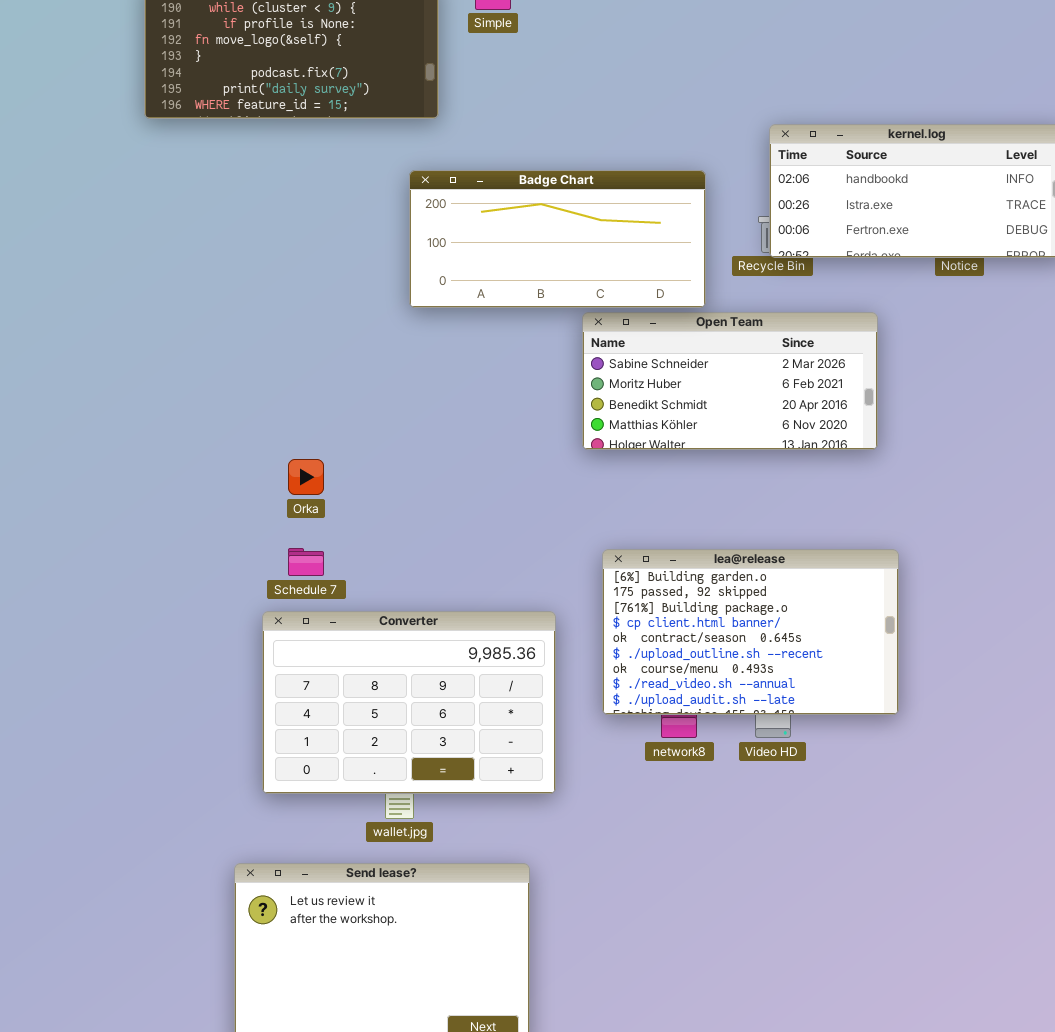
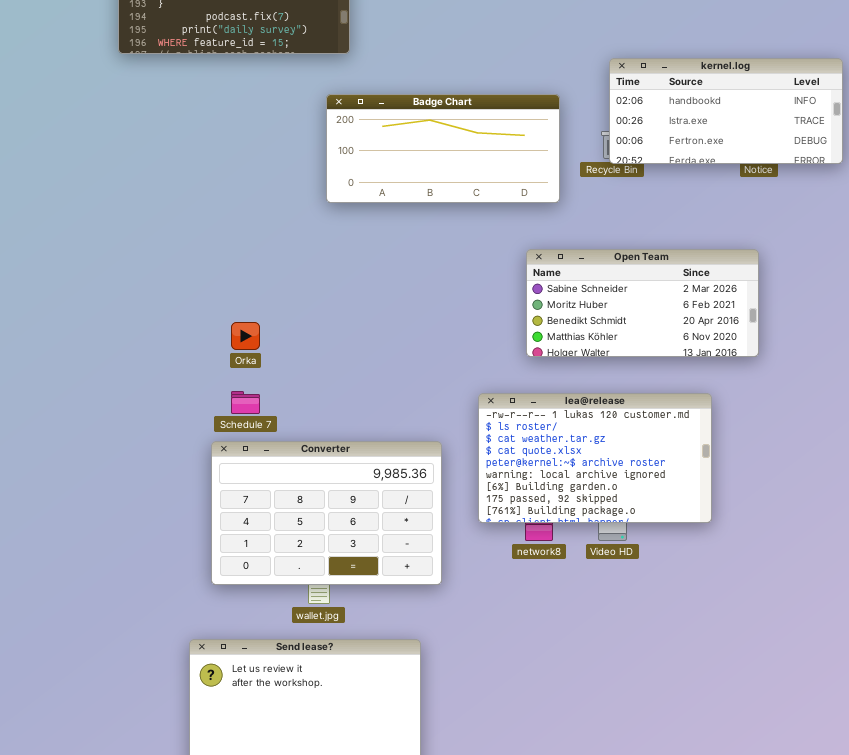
Open Team: [582,312,878,450] -> [526,249,759,357], moved
lea@release: [602,549,899,715] -> [478,393,712,523], scrolled up 6 rows

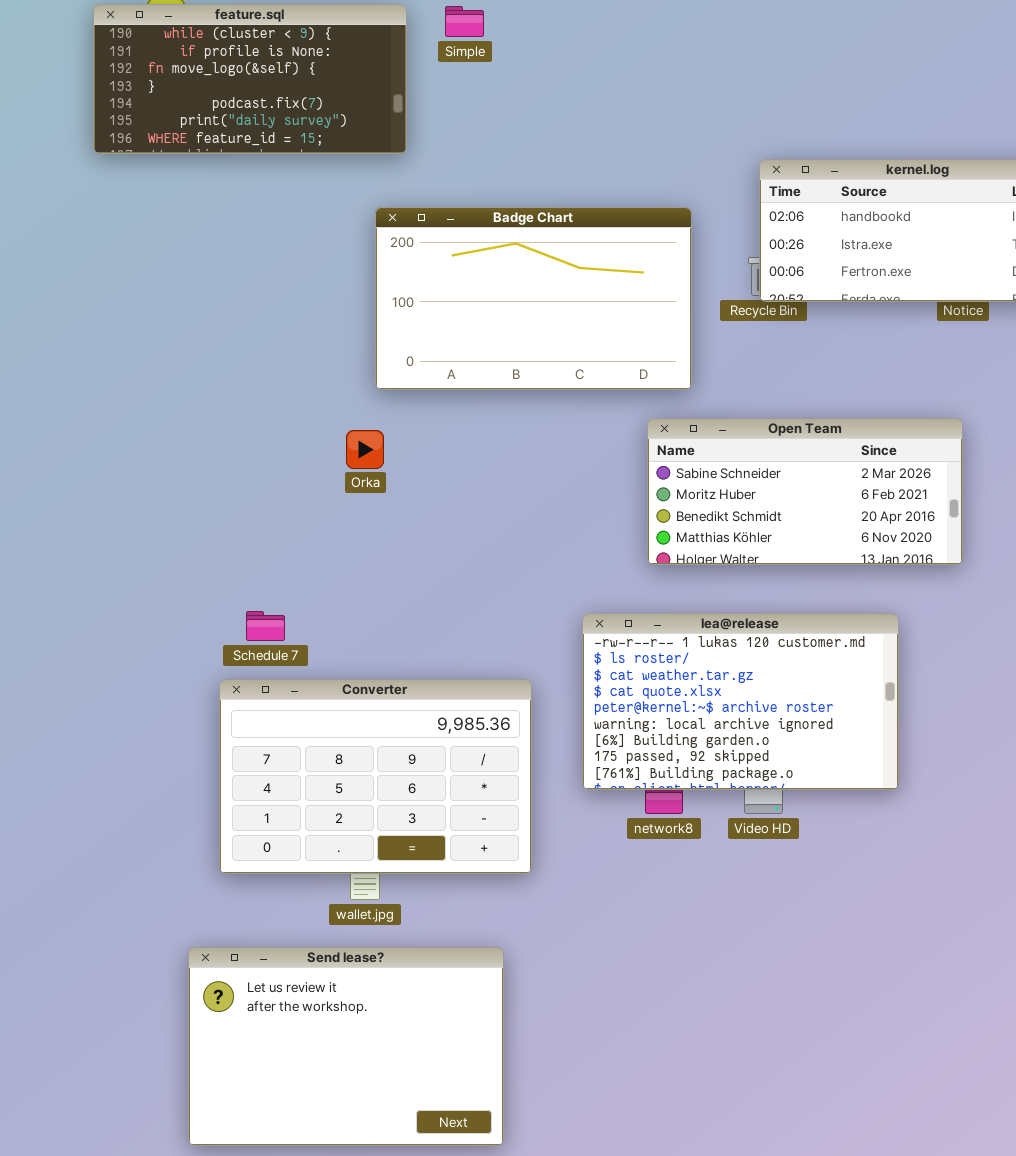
Badge Chart: [326,94,560,203] -> [375,207,692,390], resized
Orka: [231,322,260,350] -> [346,430,384,469], moved

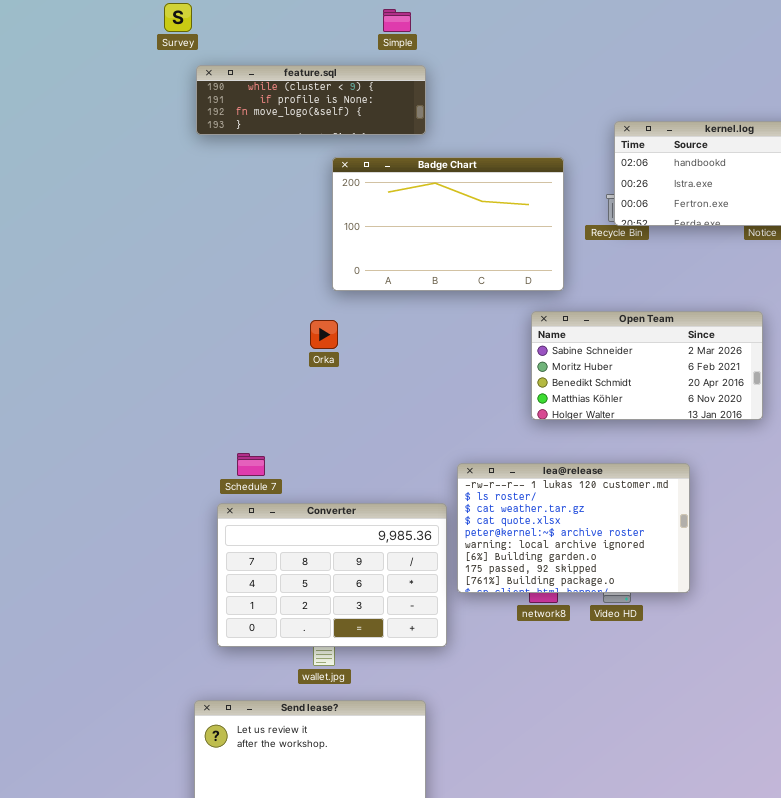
feature.sql: [93,4,407,154] -> [196,65,426,135], moved, resized
lea@release: [582,613,899,790] -> [457,463,690,593], moved

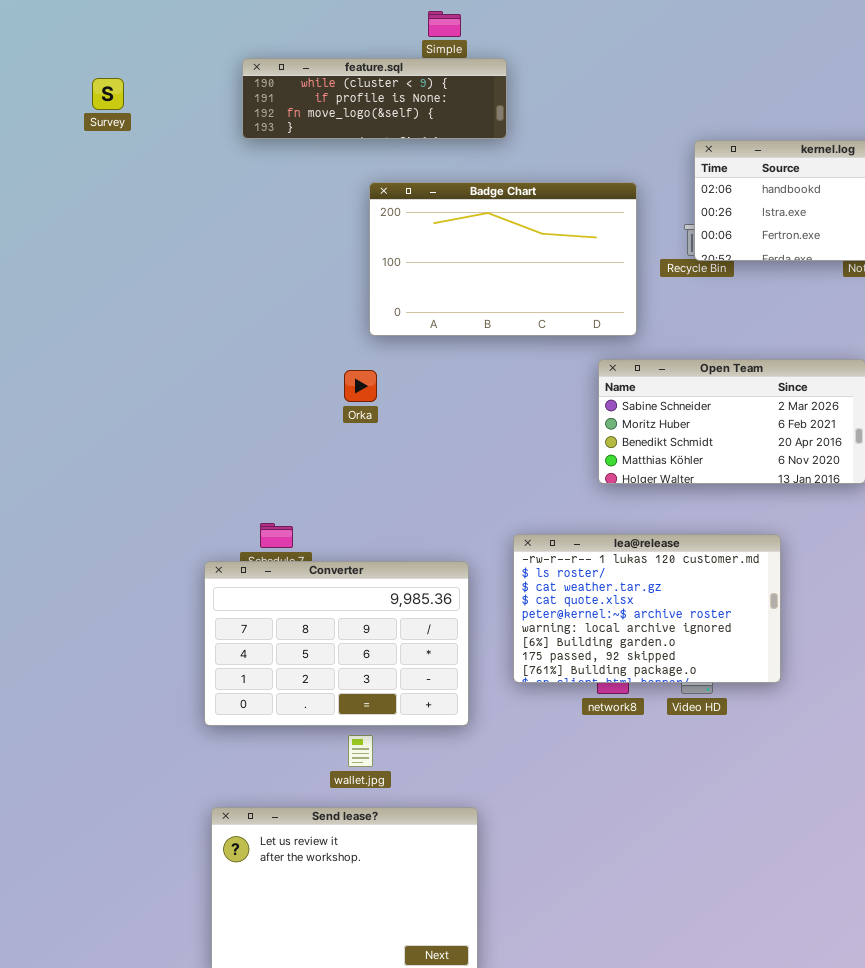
Survey: [164,3,192,32] -> [92,78,124,110], moved
feature.sql: [196,65,426,135] -> [242,58,507,139], moved
Converter: [217,503,447,647] -> [204,561,469,726], moved

